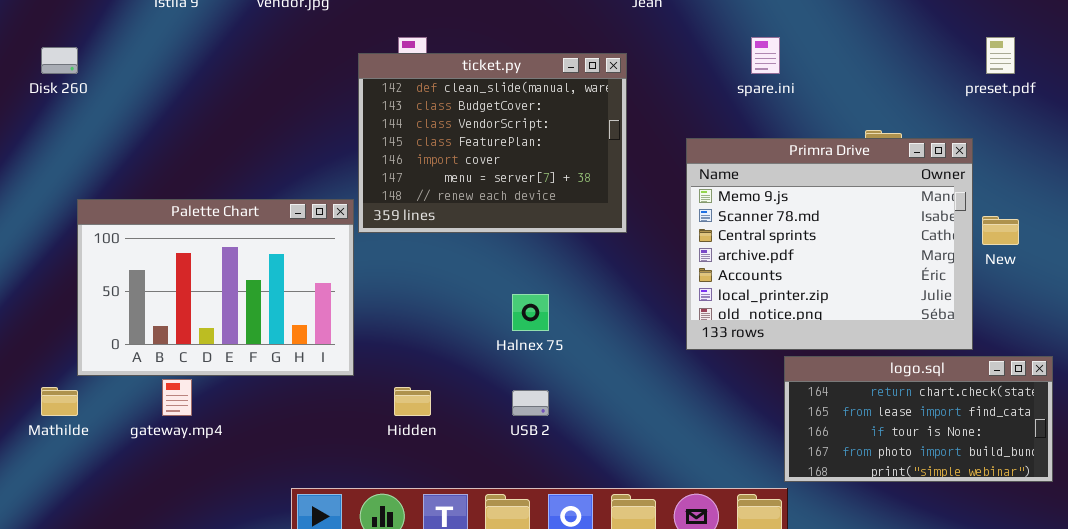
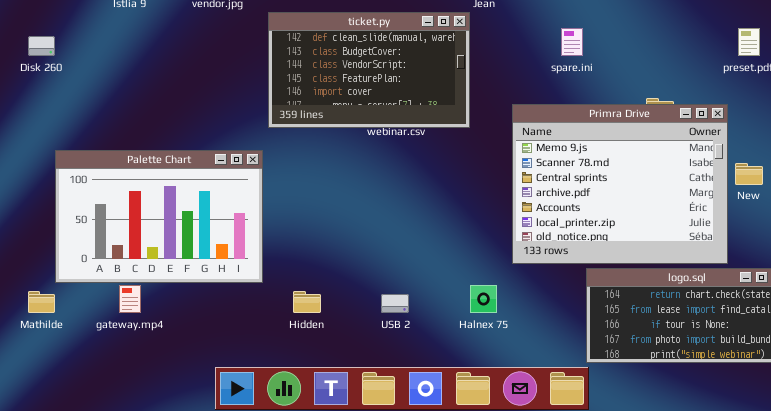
ticket.py: [358,53,627,233] -> [268,12,470,128], moved, resized
Halnex 75: [512,294,549,331] -> [470,285,497,313], moved

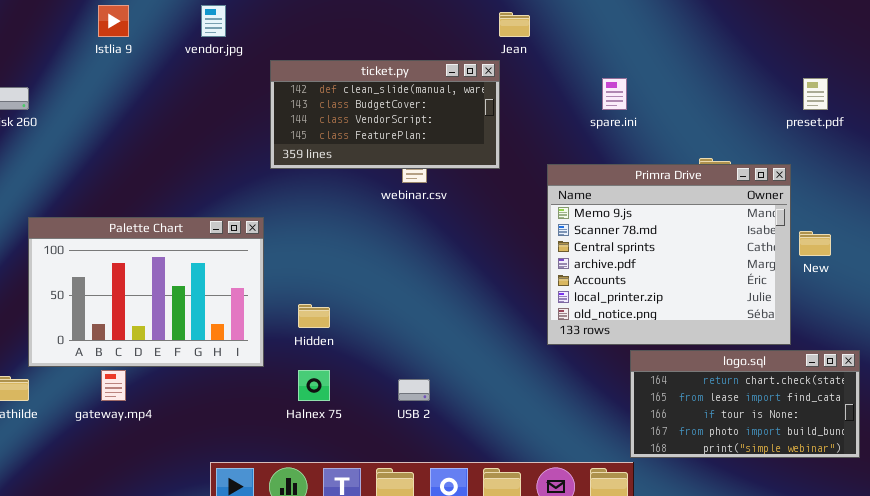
ticket.py: [268,12,470,128] -> [270,60,500,169], resized
Halnex 75: [470,285,497,313] -> [298,370,330,401], moved
Hidden: [293,291,321,313] -> [298,304,330,328], moved

